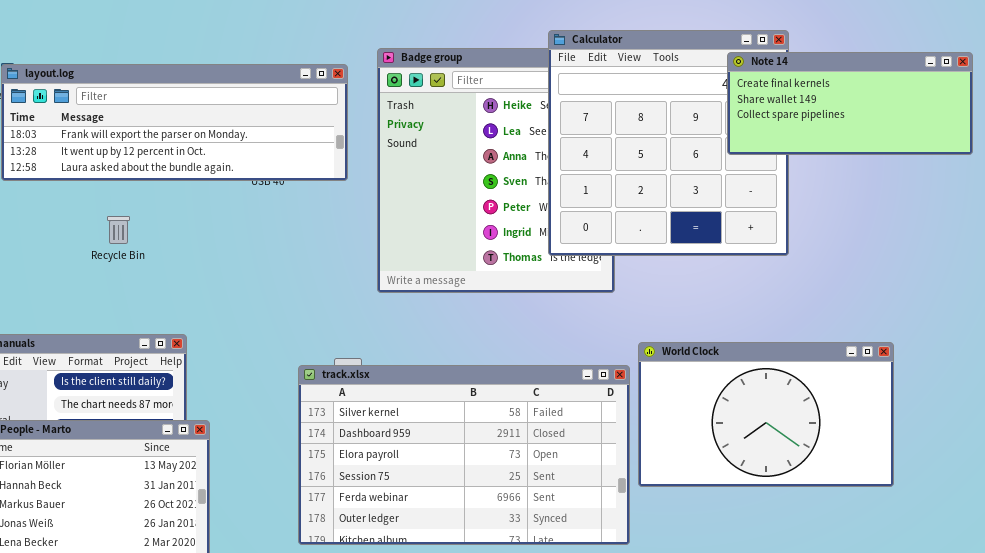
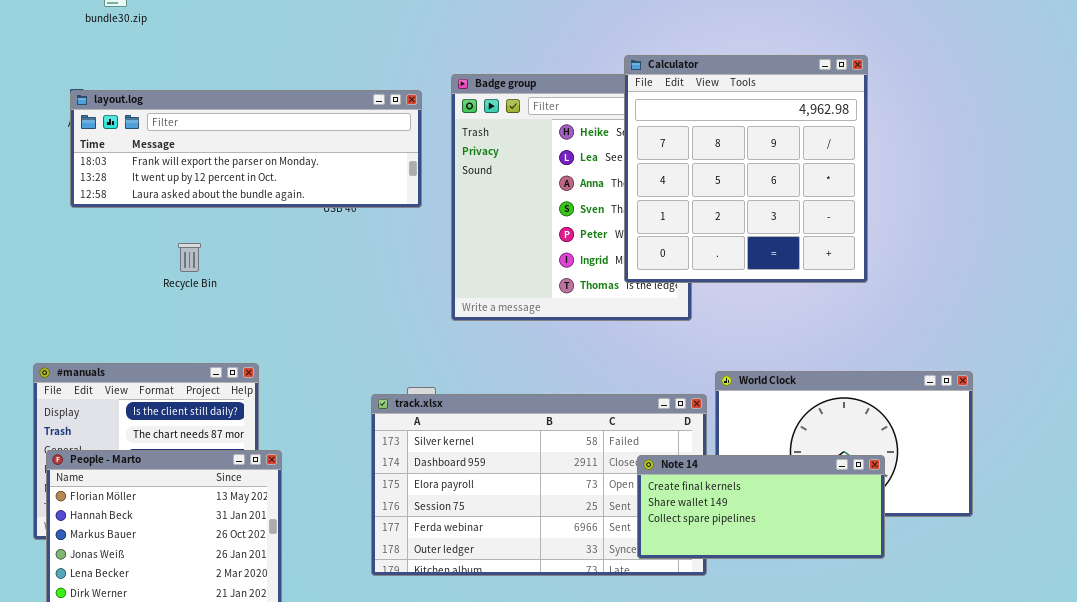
Note 14: [727,52,973,155] -> [637,455,885,559], moved

